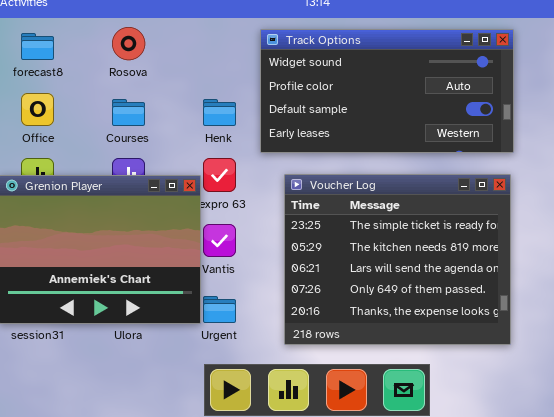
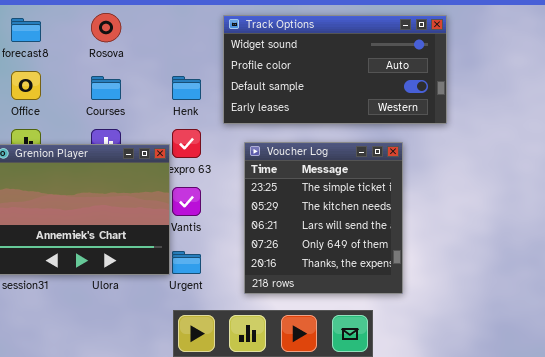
Voucher Log: [284,174,511,345] -> [244,142,403,294], resized

